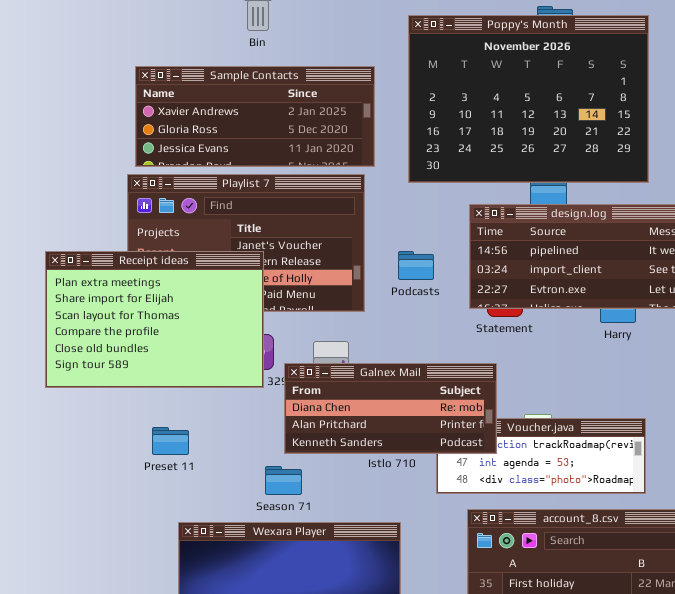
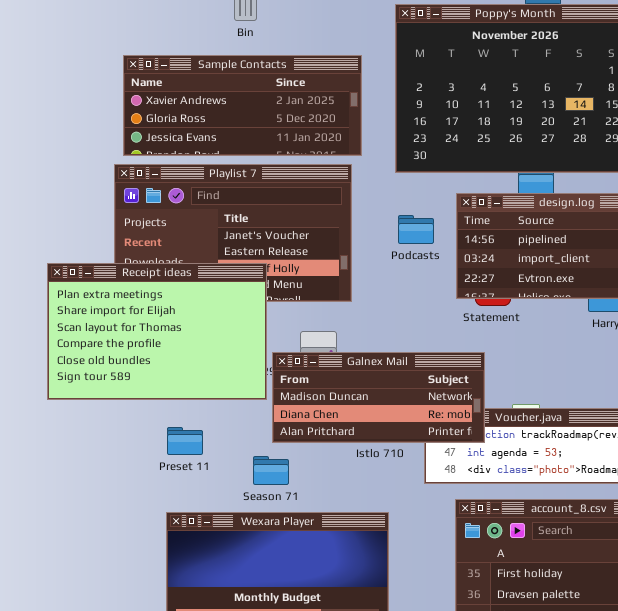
Receipt ideas: [45,251,264,388] -> [47,263,267,400], moved
Podcasts: [398,251,434,280] -> [398,215,434,244], moved
Galnex Mail: [284,363,497,454] -> [272,352,485,443], scrolled up 1 row
Preset 11: [152,427,189,455] -> [167,427,203,455], moved

